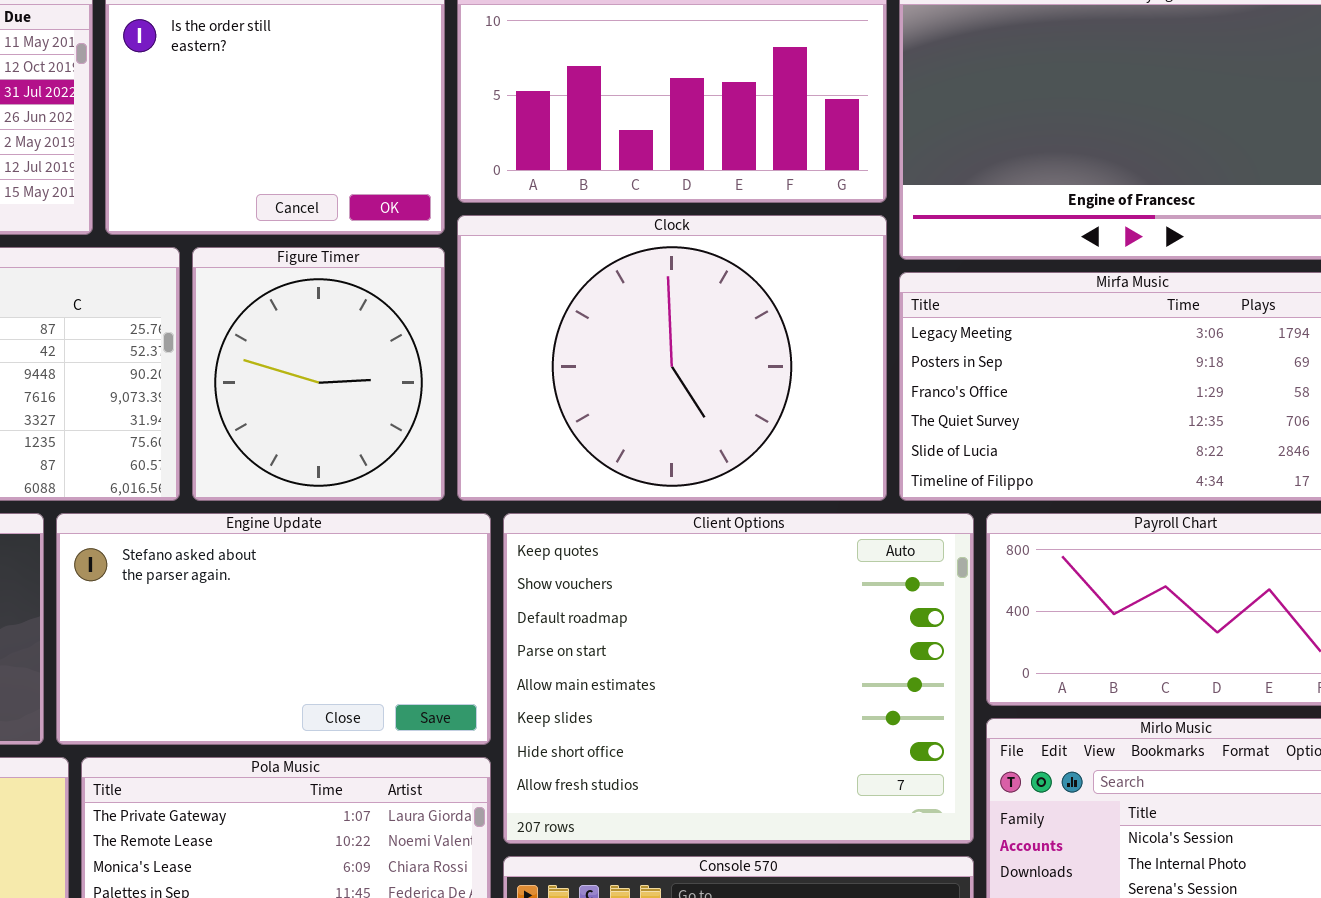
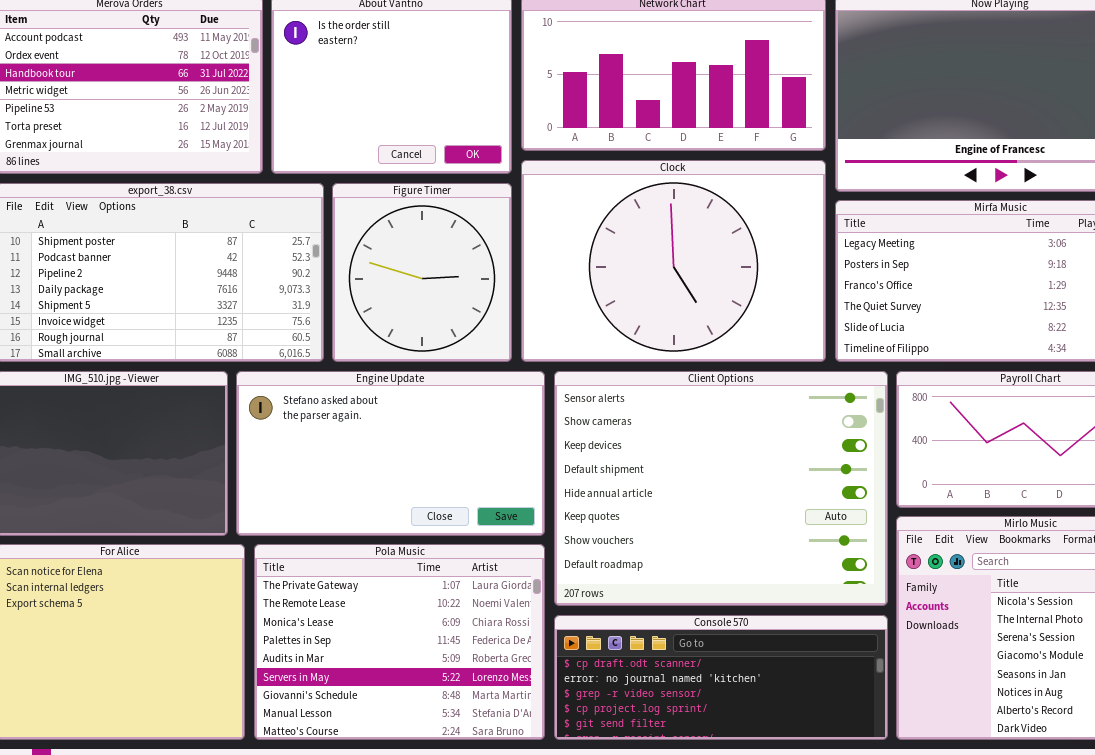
Client Options: [503,513,974,844] -> [554,371,888,606], scrolled up 5 rows

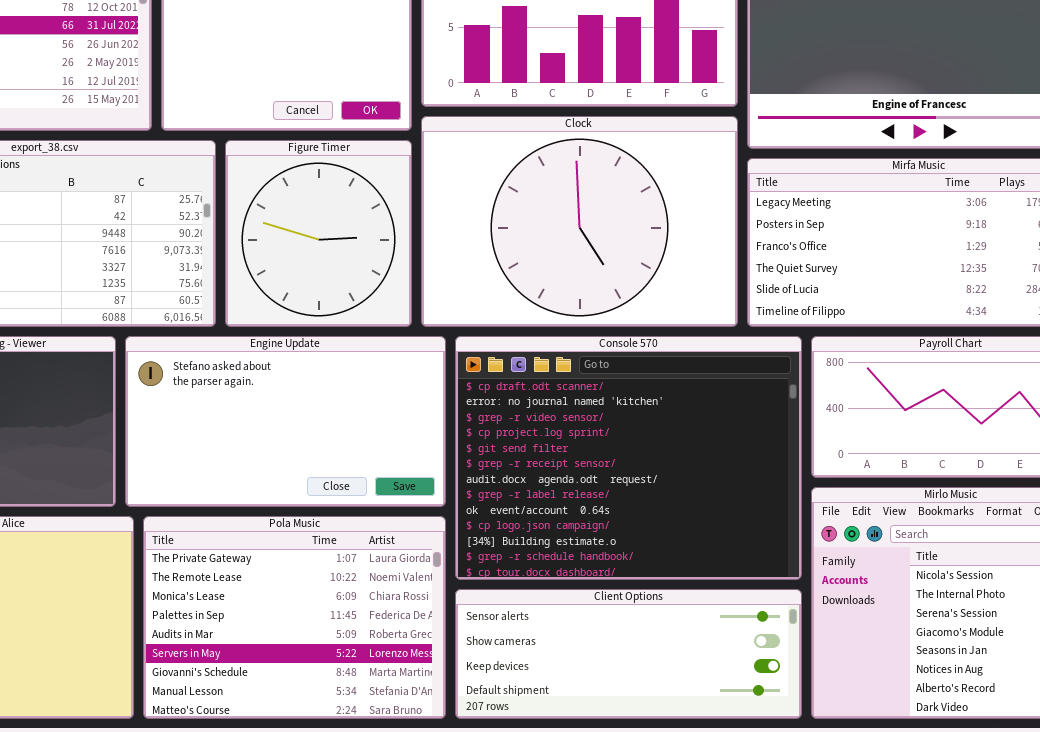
Client Options: [554,371,888,606] -> [455,589,802,719], moved, resized
Console 570: [554,615,888,740] -> [455,336,802,580], moved, resized

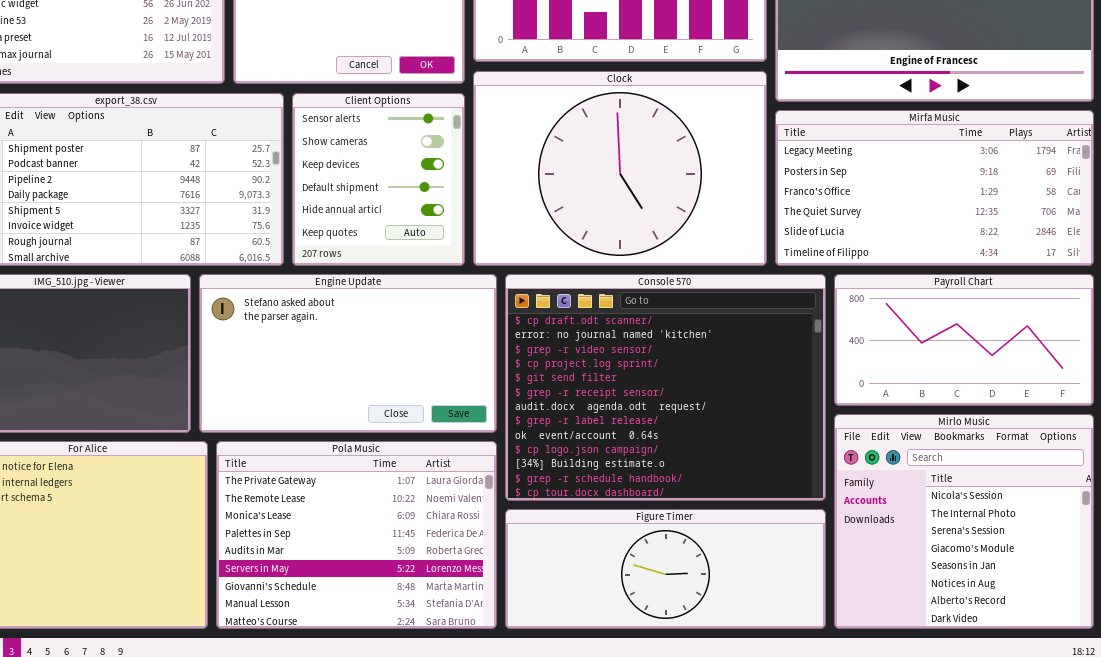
Figure Timer: [225,140,412,327] -> [505,509,826,629], moved, resized
Client Options: [455,589,802,719] -> [292,93,465,266], moved, resized

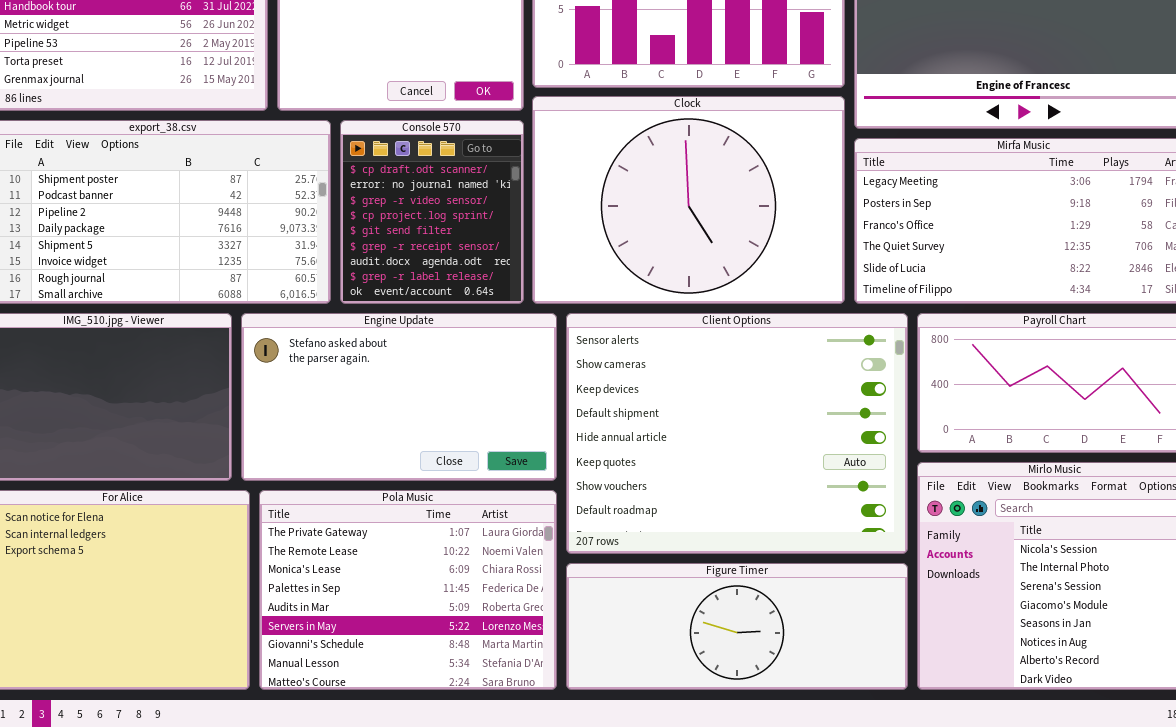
Client Options: [292,93,465,266] -> [566,313,908,554], moved, resized
Console 570: [505,274,826,501] -> [340,120,524,304], moved, resized

